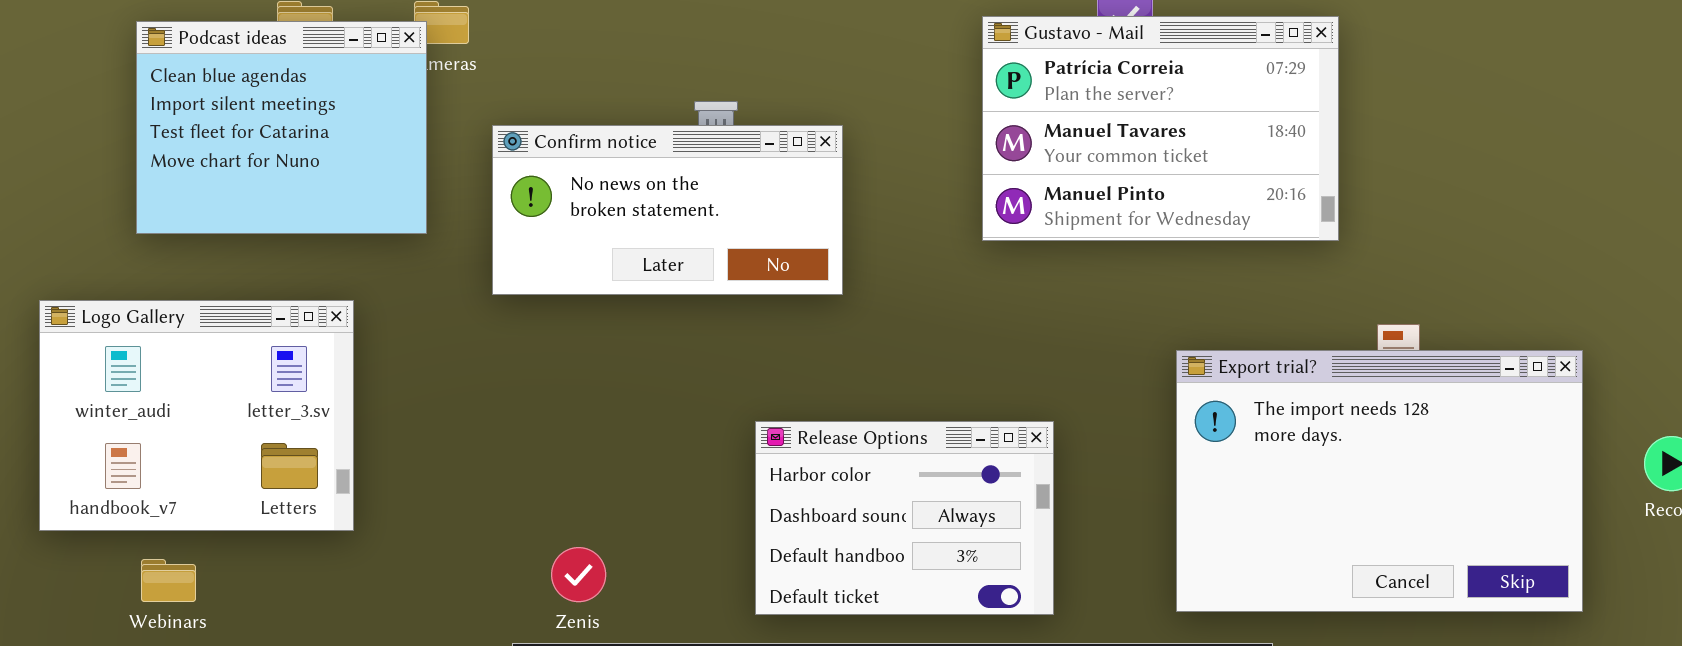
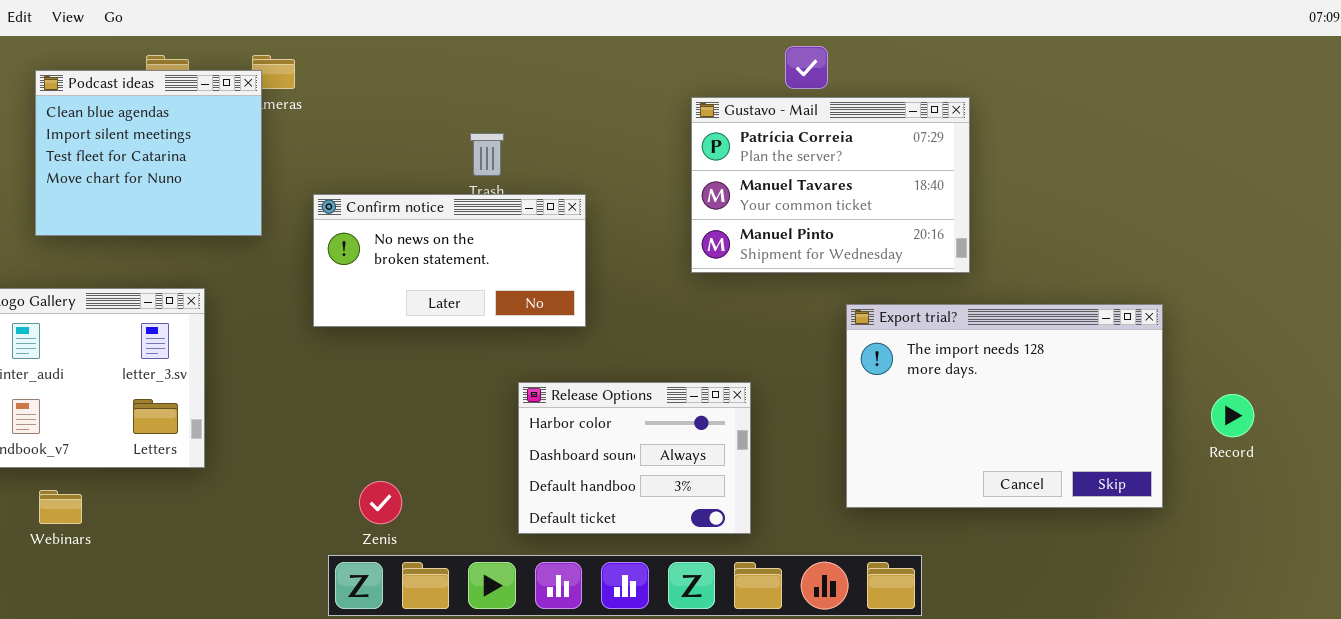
Gustavo - Mail: [982,16,1339,241] -> [691,97,970,273], moved
Confirm notice: [492,125,843,295] -> [313,194,586,327], moved
Export trial?: [1176,350,1583,612] -> [846,304,1163,508], moved

